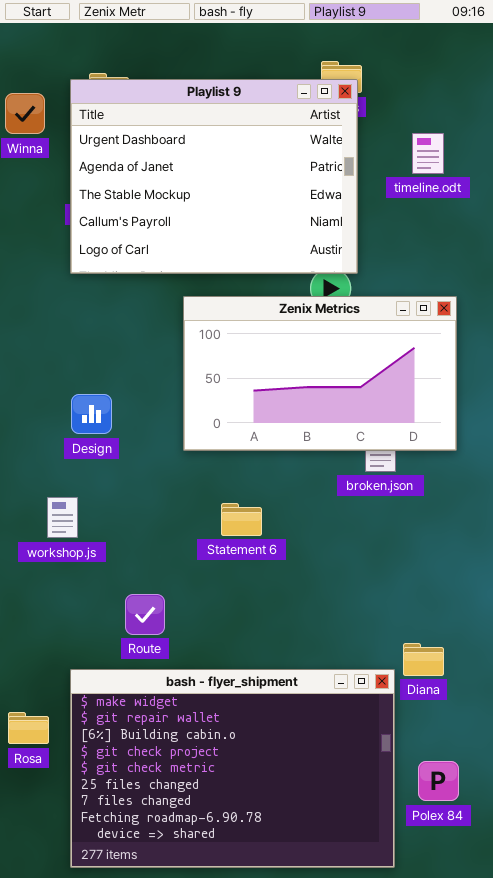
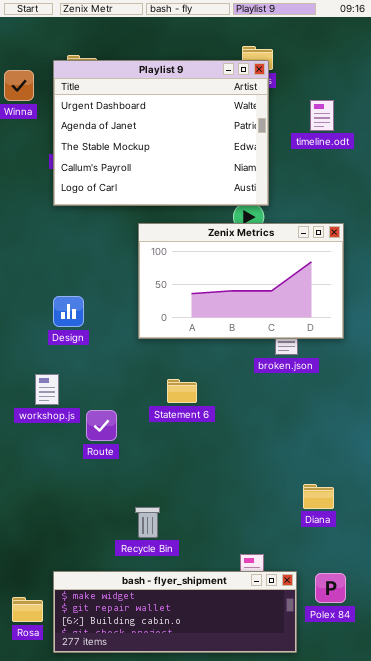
Route: [125,594,165,635] -> [86,410,117,441], moved
bash - flyer_shipment: [70,669,395,868] -> [53,571,297,653], resized
Rosa: [8,712,49,744] -> [12,597,43,622], moved

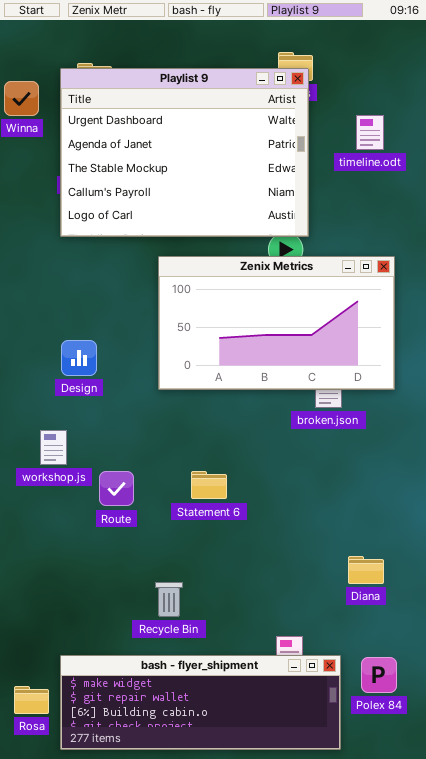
Statement 6: [167,379,197,403] -> [191,471,227,499], moved

